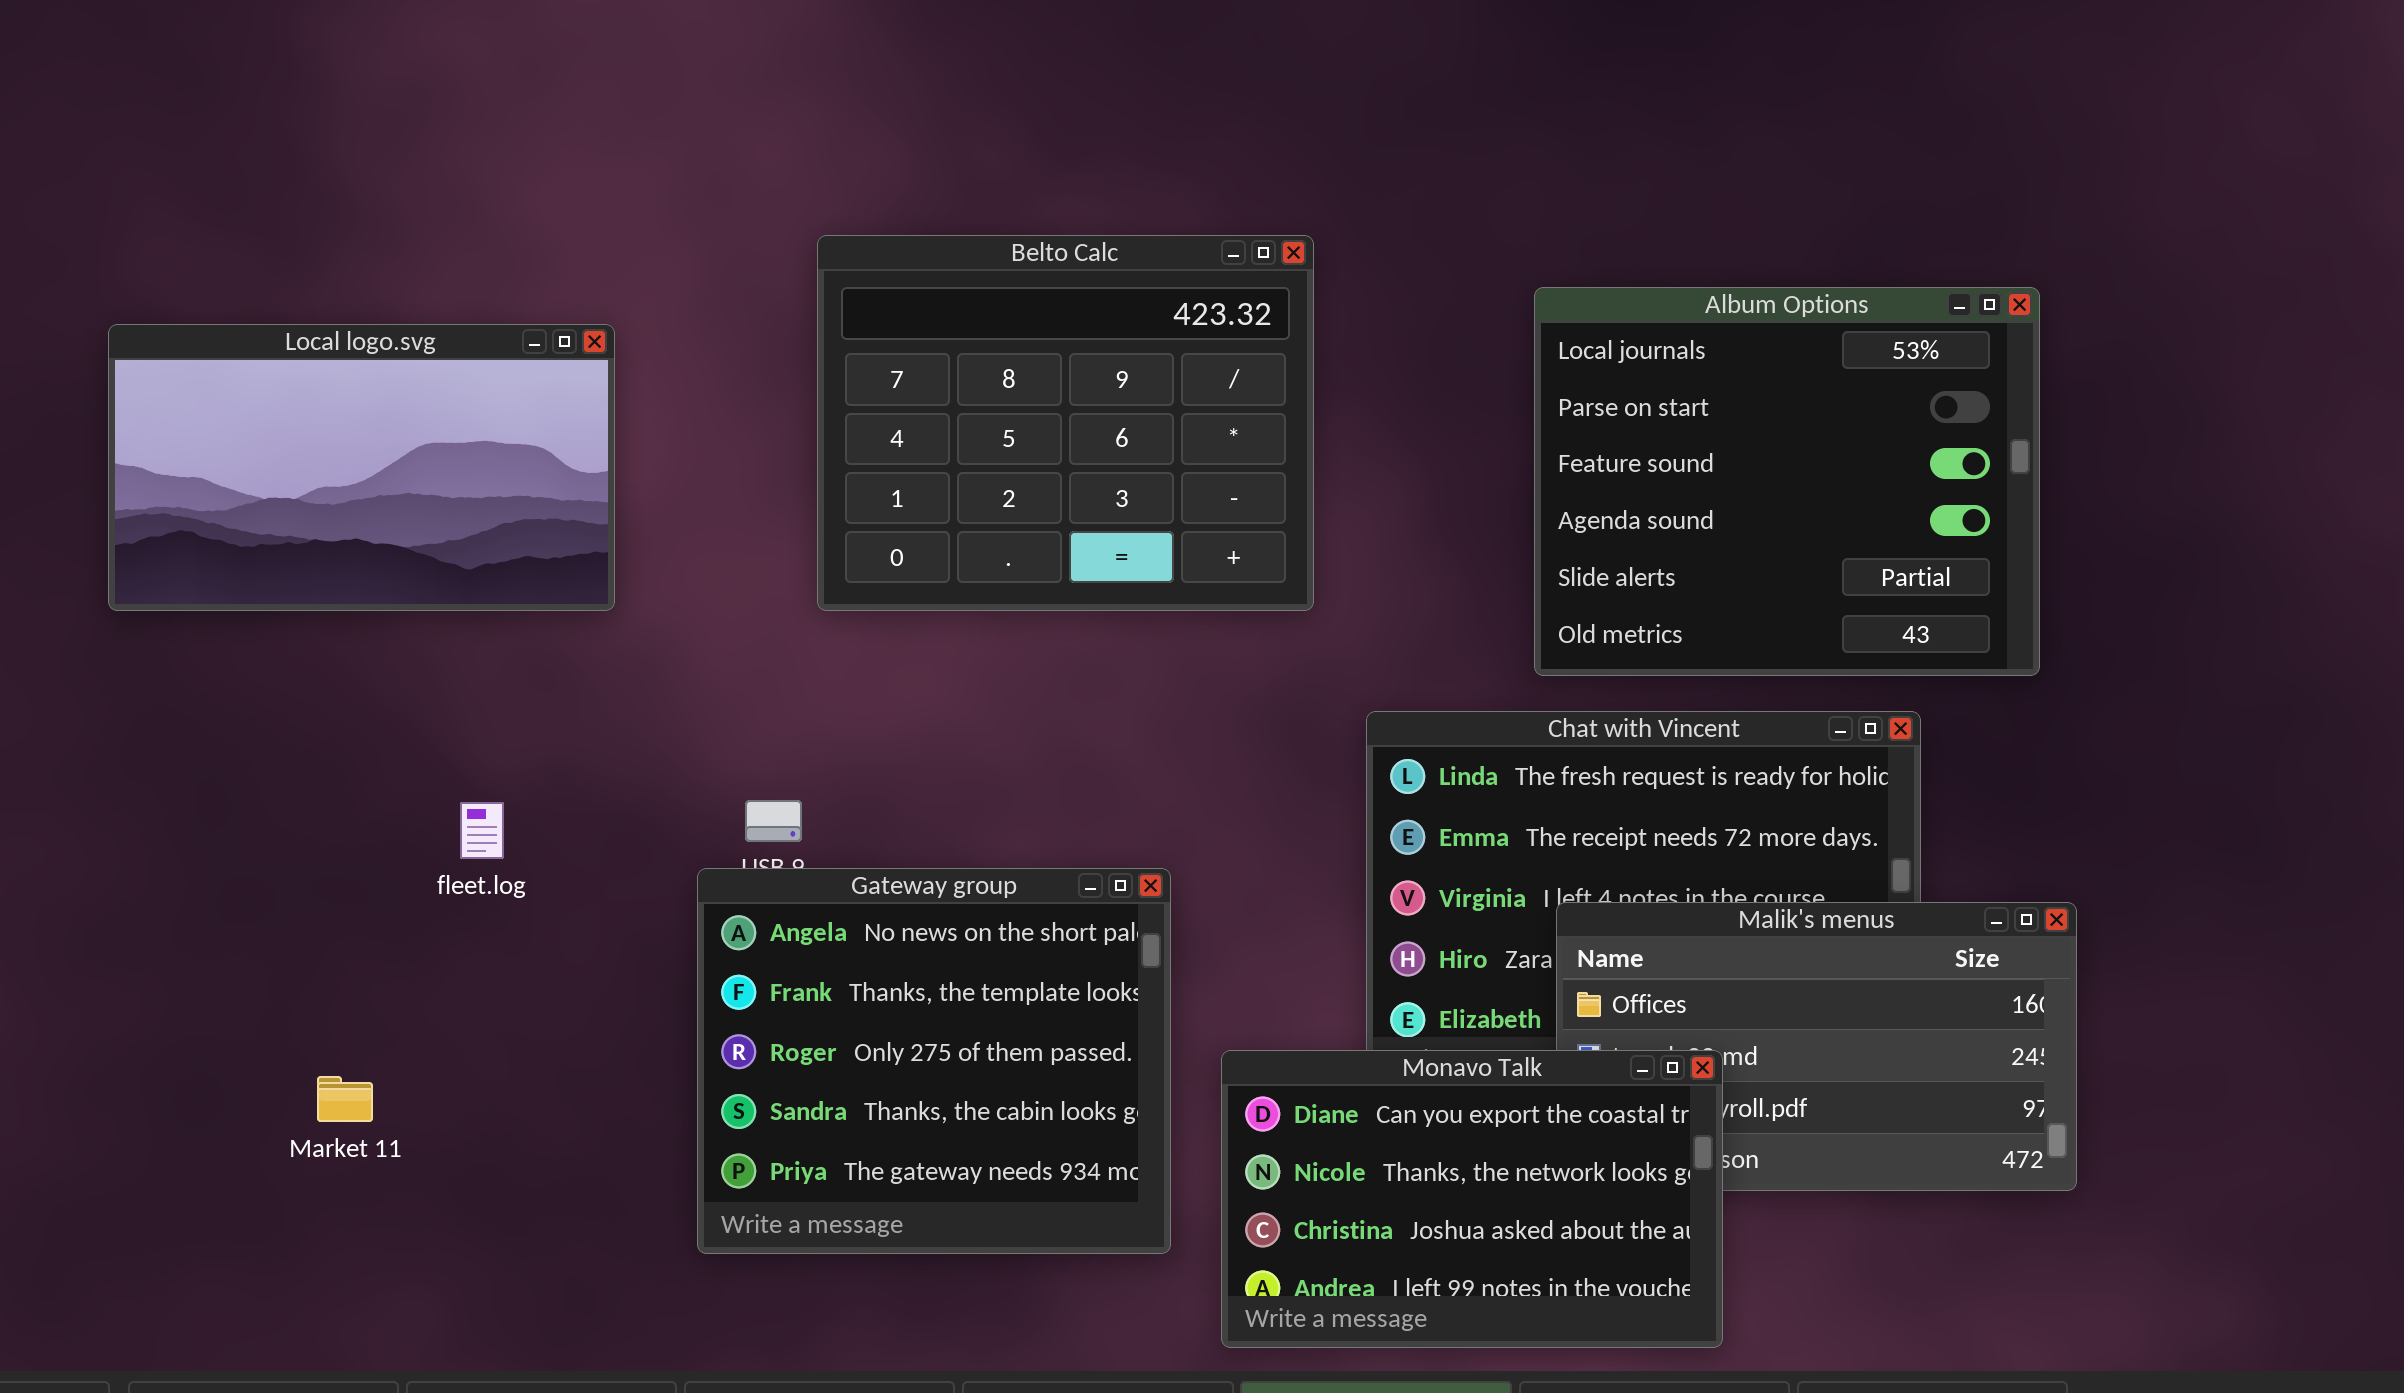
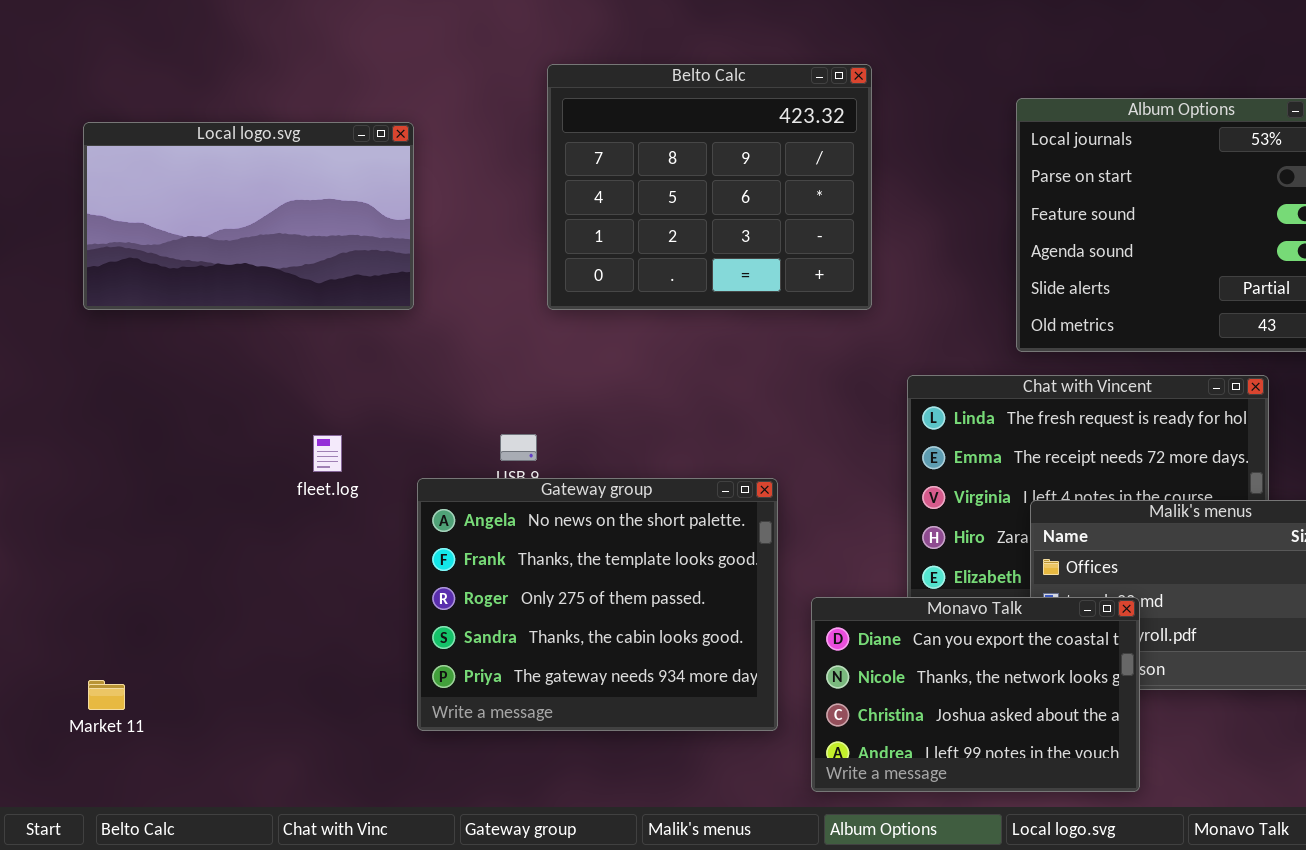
Gateway group: [697,868,1171,1254] -> [417,478,778,731], resized
Market 11: [317,1076,373,1122] -> [88,680,125,710], moved

